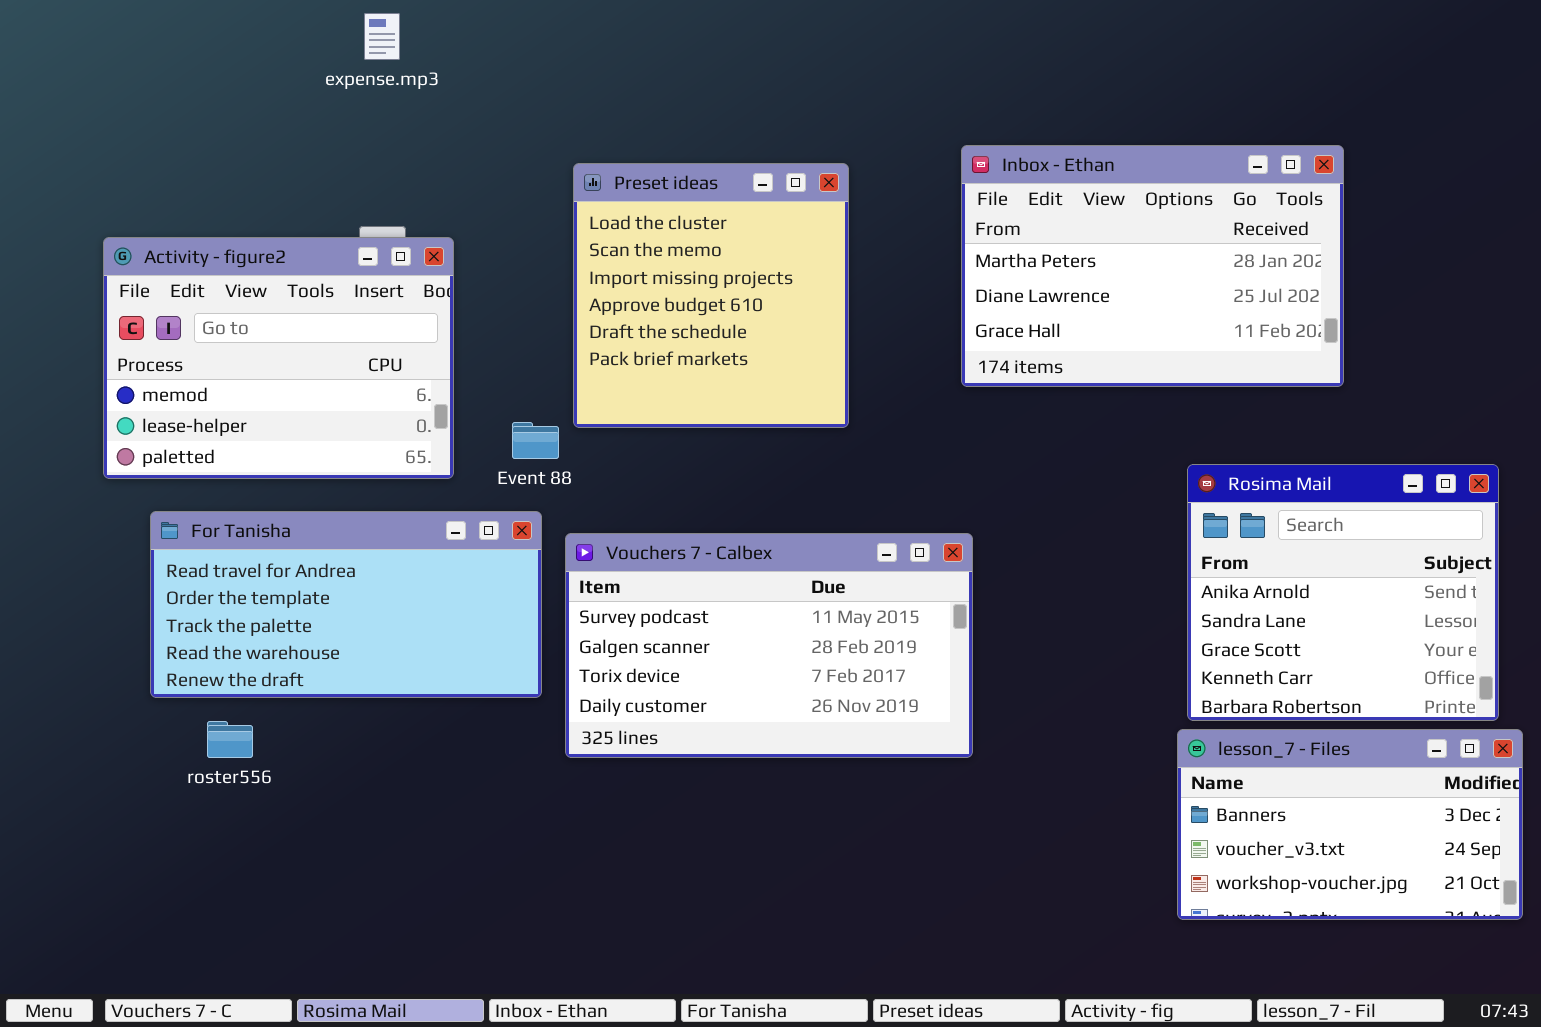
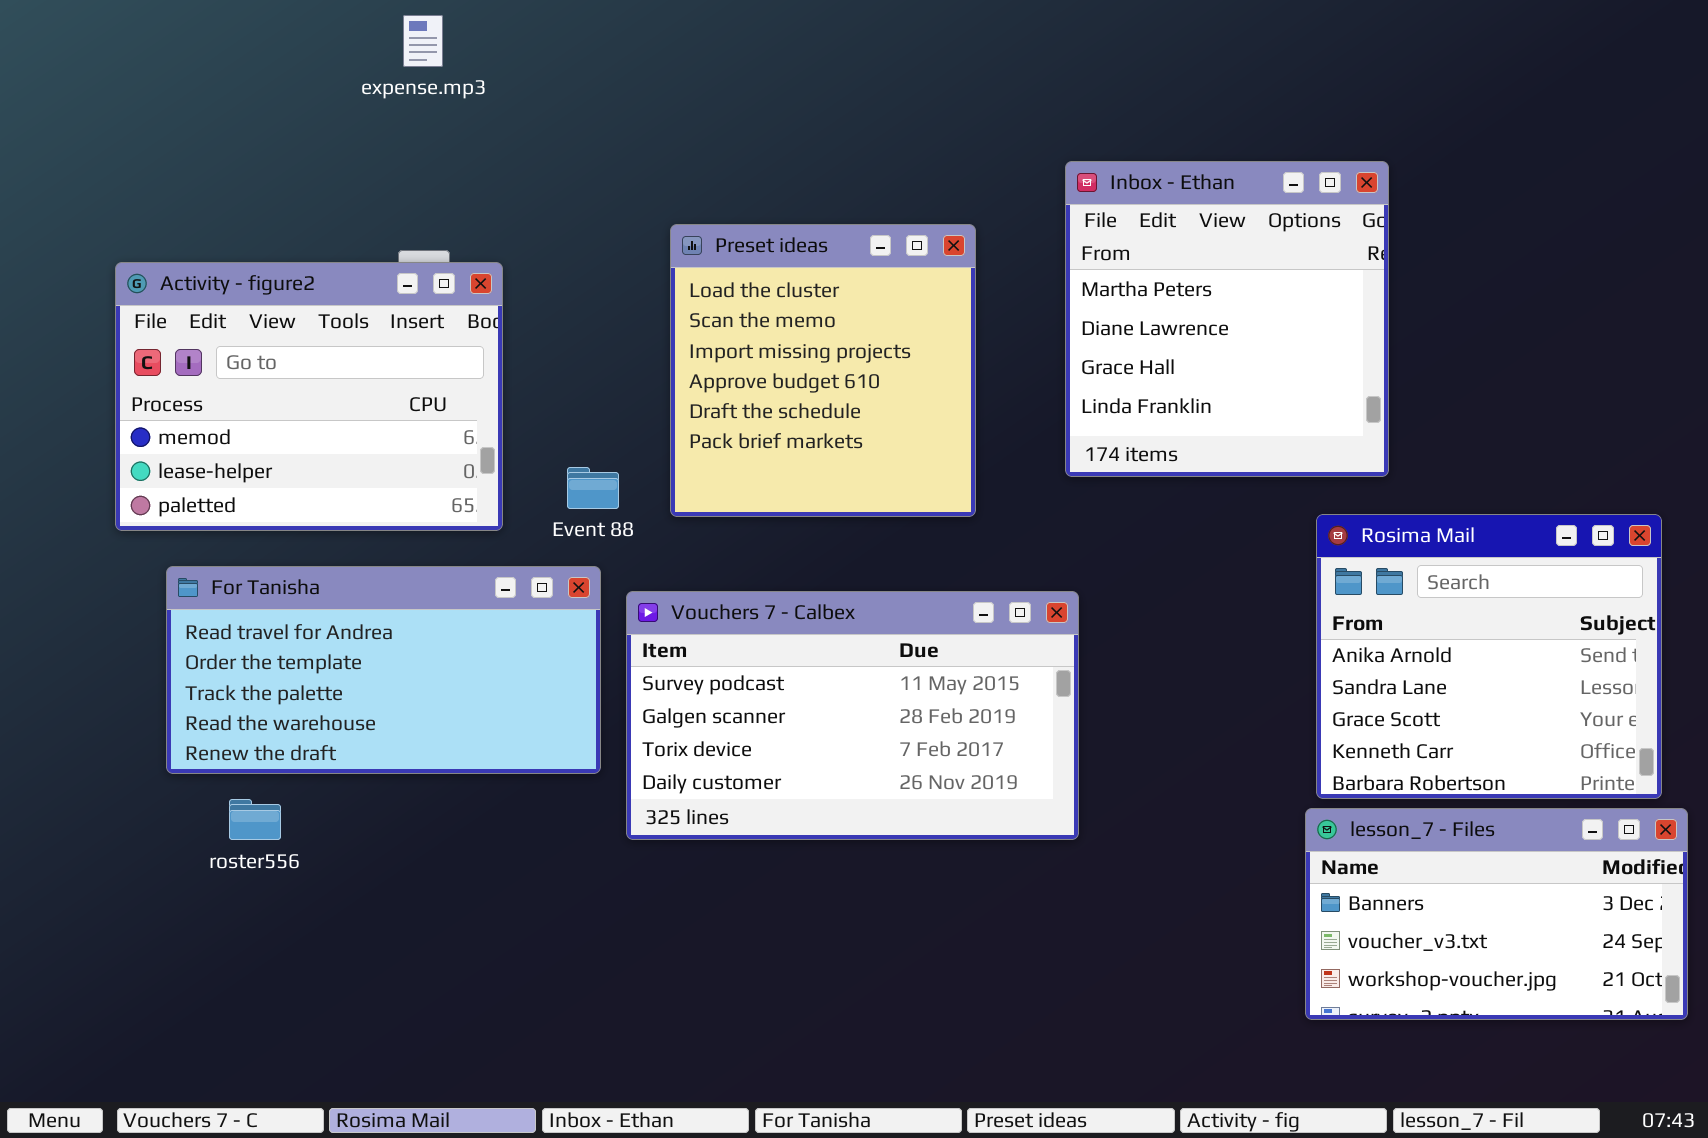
Inbox - Ethan: [961,145,1344,387] -> [1065,161,1389,477], resized
Preset ideas: [573,163,849,428] -> [670,224,976,517], moved

